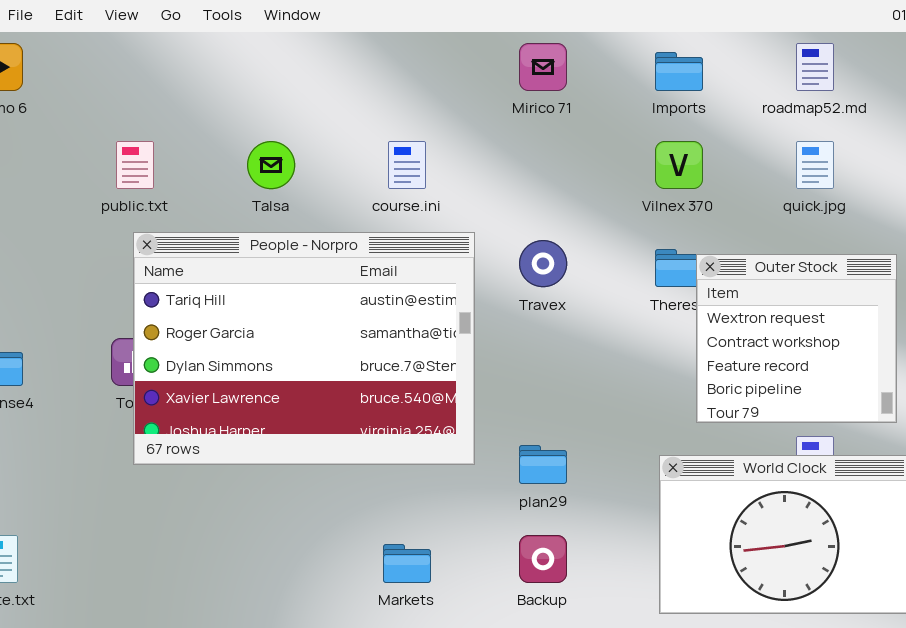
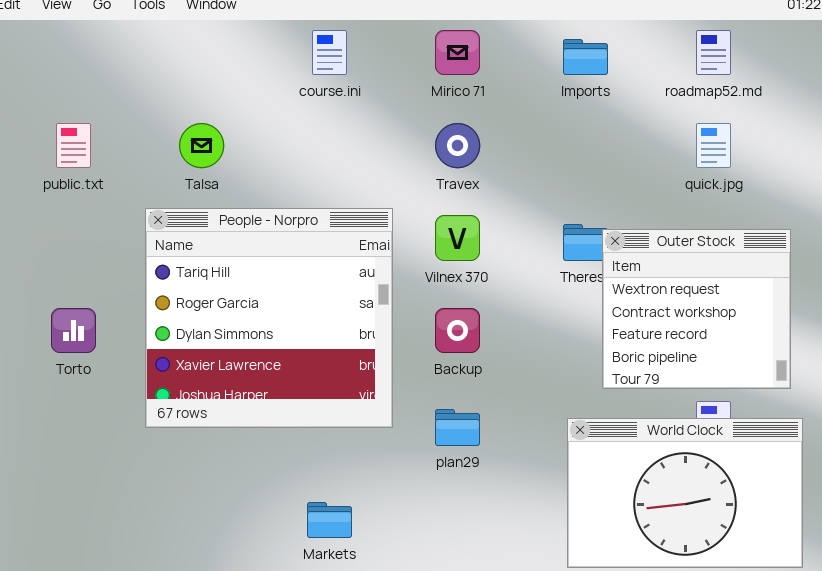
course.ini: [388,141,426,189] -> [312,30,347,75], moved
Vilnex 370: [655,141,703,189] -> [435,215,480,261], moved
People - Norpro: [133,232,475,465] -> [145,208,393,428], resized
Travex: [519,240,567,287] -> [435,123,480,168], moved
Backup: [519,535,567,583] -> [435,308,480,353], moved

